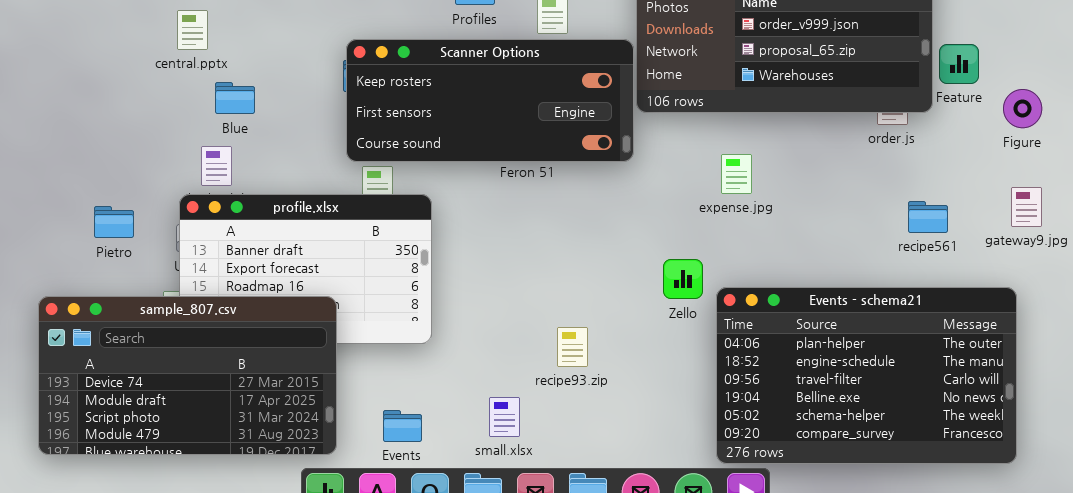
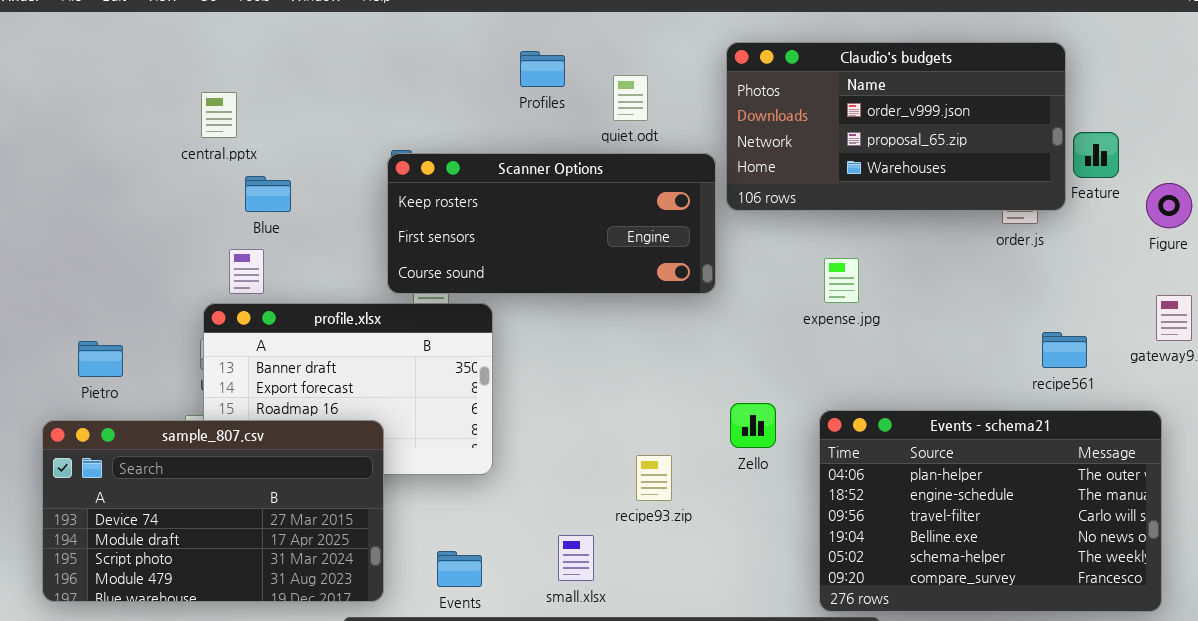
Scanner Options: [346,39,634,162] -> [387,153,716,294], moved
recipe561: [908,201,948,233] -> [1042,332,1087,368], moved
Pietro: [94,206,134,238] -> [78,341,123,377], moved
Zello: [663,259,703,299] -> [730,403,776,448], moved

